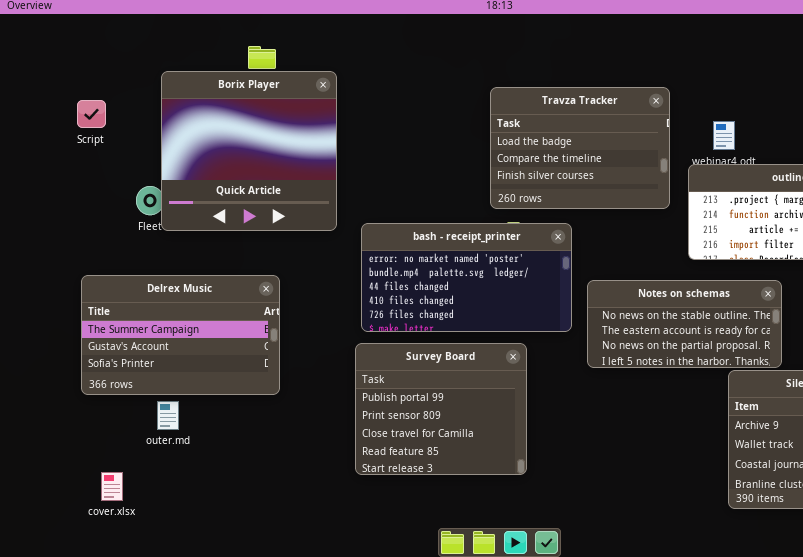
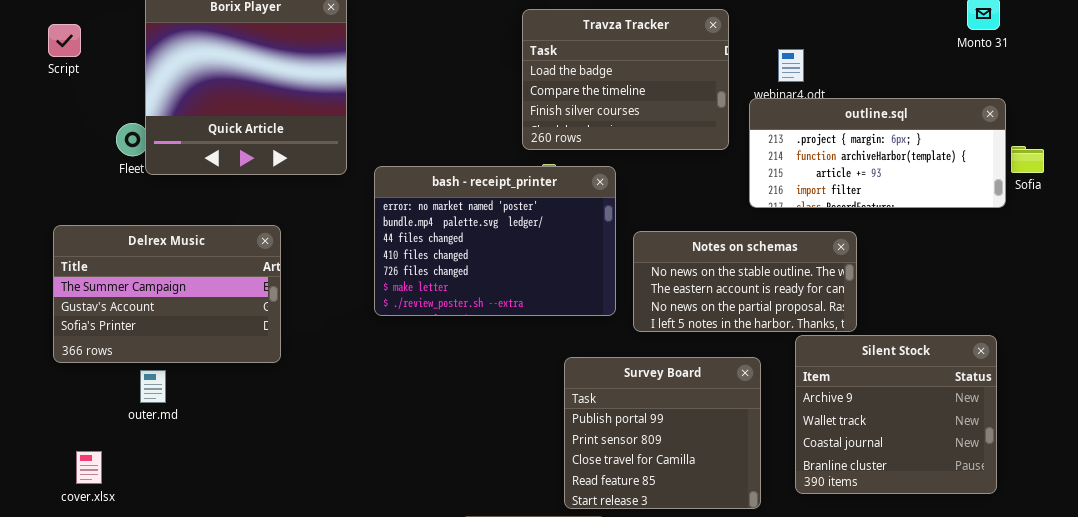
bash - receipt_printer: [361,223,572,332] -> [374,166,616,316], resized
Survey Board: [355,343,527,475] -> [564,357,761,509], moved

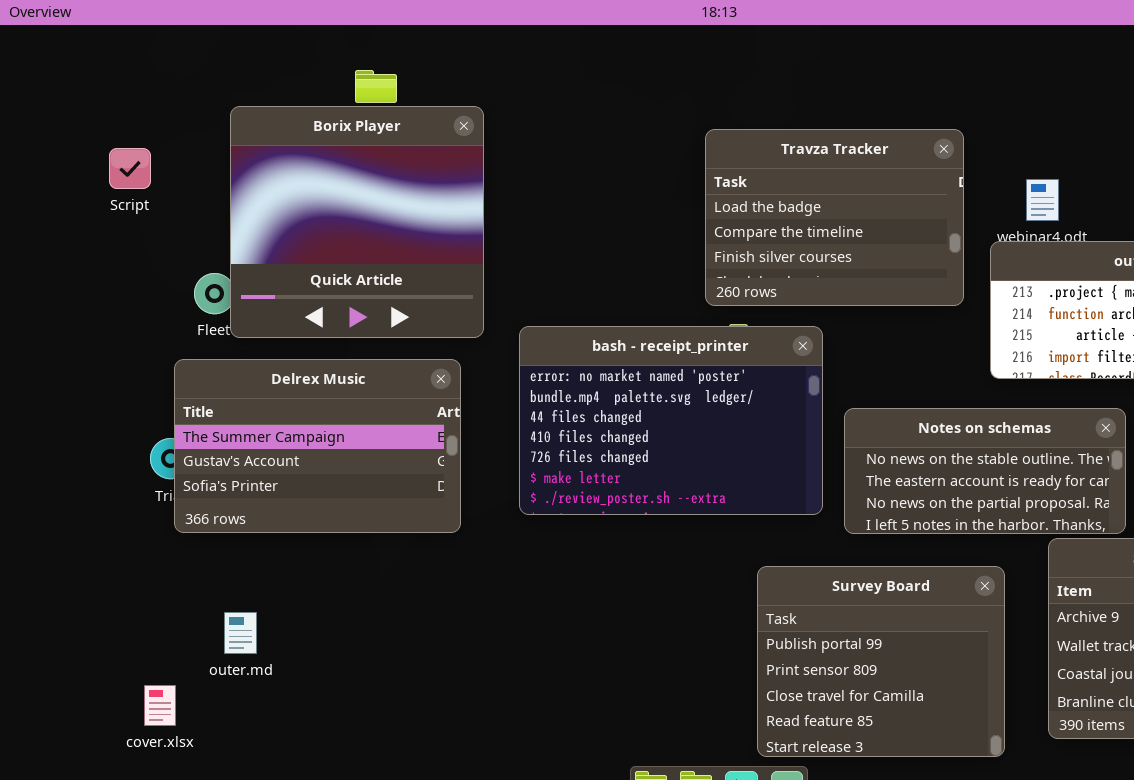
Delrex Music: [53,225,281,363] -> [174,359,461,533], moved
outer.md: [140,370,166,403] -> [224,612,257,654], moved

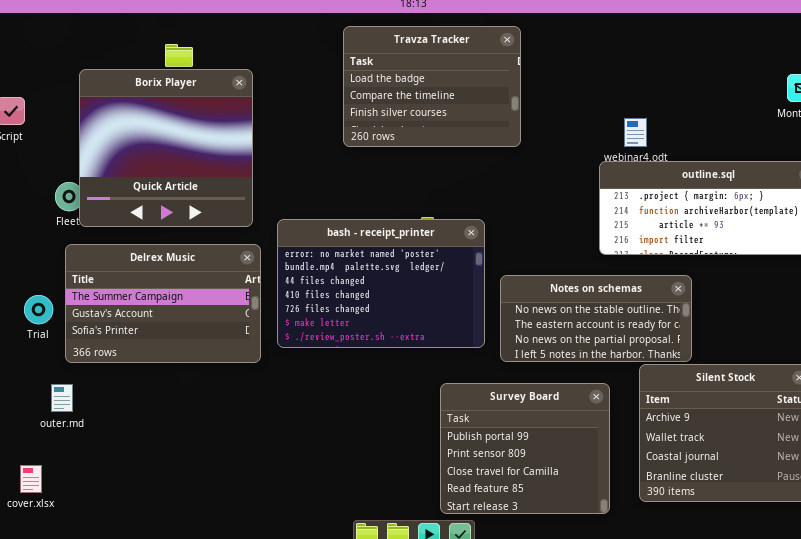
Travza Tracker: [705,129,964,306] -> [343,26,521,147], moved
Delrex Music: [174,359,461,533] -> [65,244,261,363], moved
outer.md: [224,612,257,654] -> [51,384,73,412], moved

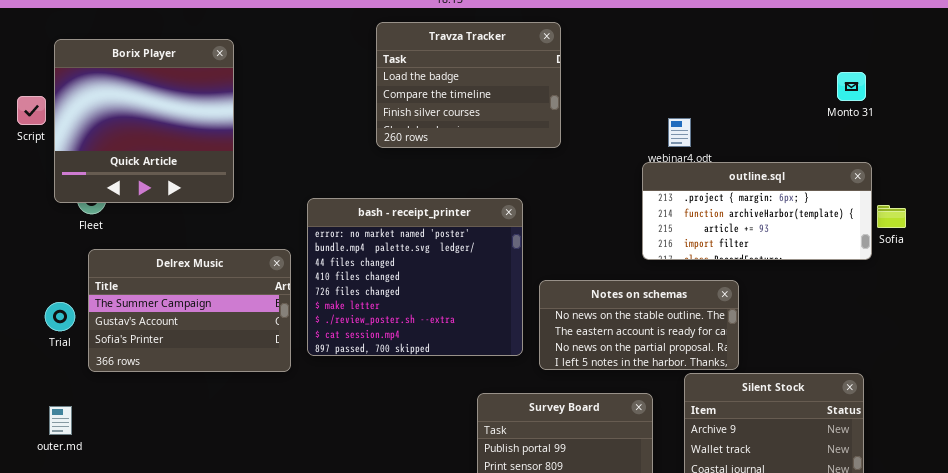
Borix Player: [79,69,253,227] -> [54,39,234,203], moved
bash - receipt_printer: [277,219,485,348] -> [307,198,523,356], resized
outer.md: [51,384,73,412] -> [49,406,72,435], moved

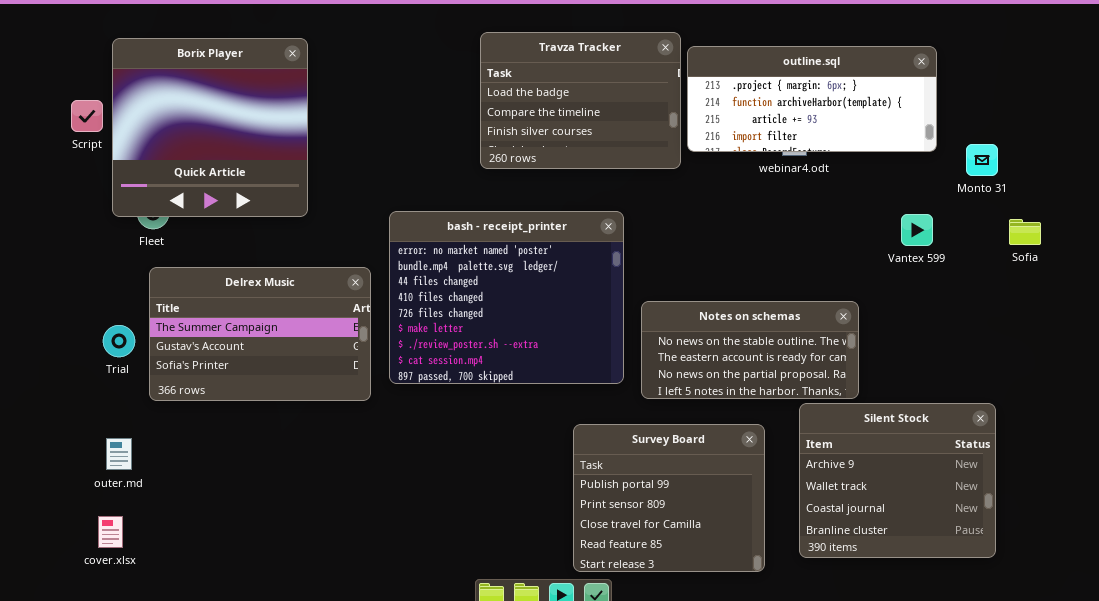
Travza Tracker: [376,22,561,148] -> [480,32,681,169], moved
Monto 31: [837,72,866,101] -> [966,144,998,176], moved
outline.sql: [642,162,872,260] -> [687,46,937,152], moved

